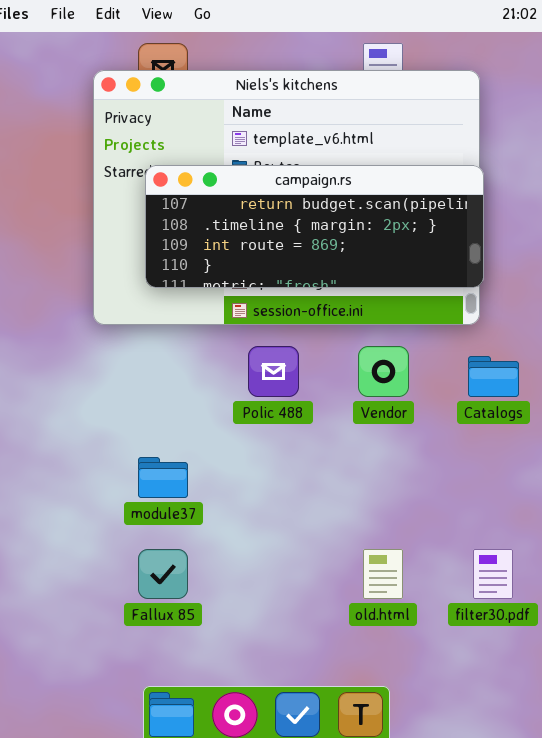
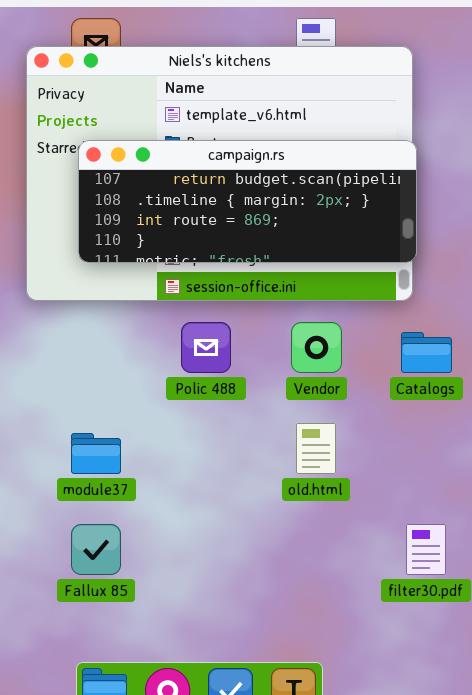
old.html: [363,549,403,599] -> [296,423,336,474], moved

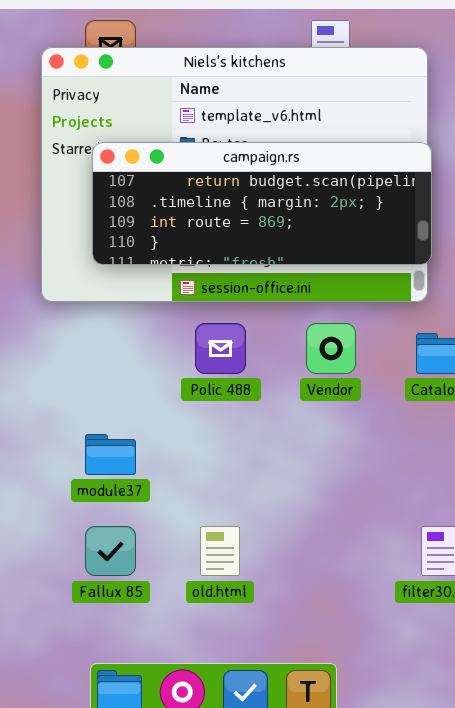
old.html: [296,423,336,474] -> [200,526,240,576], moved

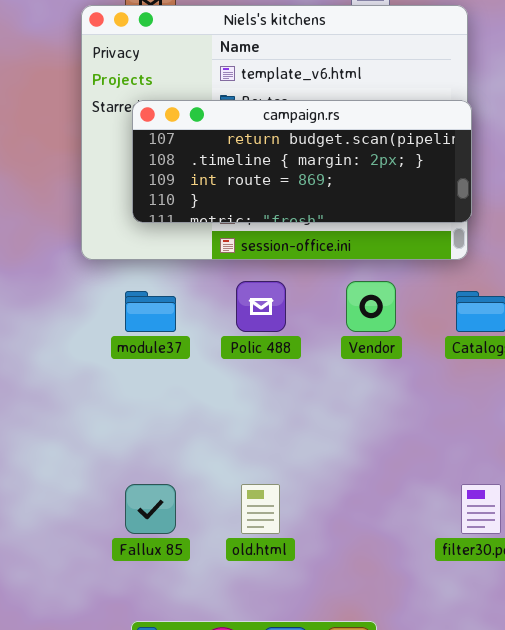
module37: [85,434,136,475] -> [125,291,176,332], moved

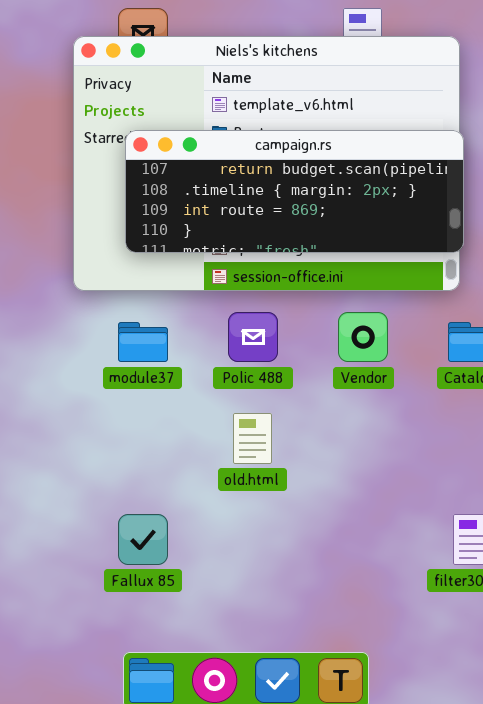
old.html: [241,484,280,534] -> [233,413,272,464], moved

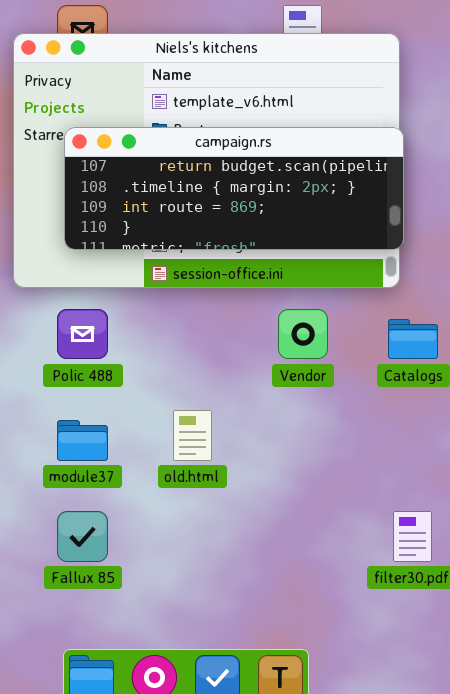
Polic 488: [228,312,278,362] -> [57,309,108,359], moved
module37: [118,322,168,362] -> [57,420,108,461], moved

